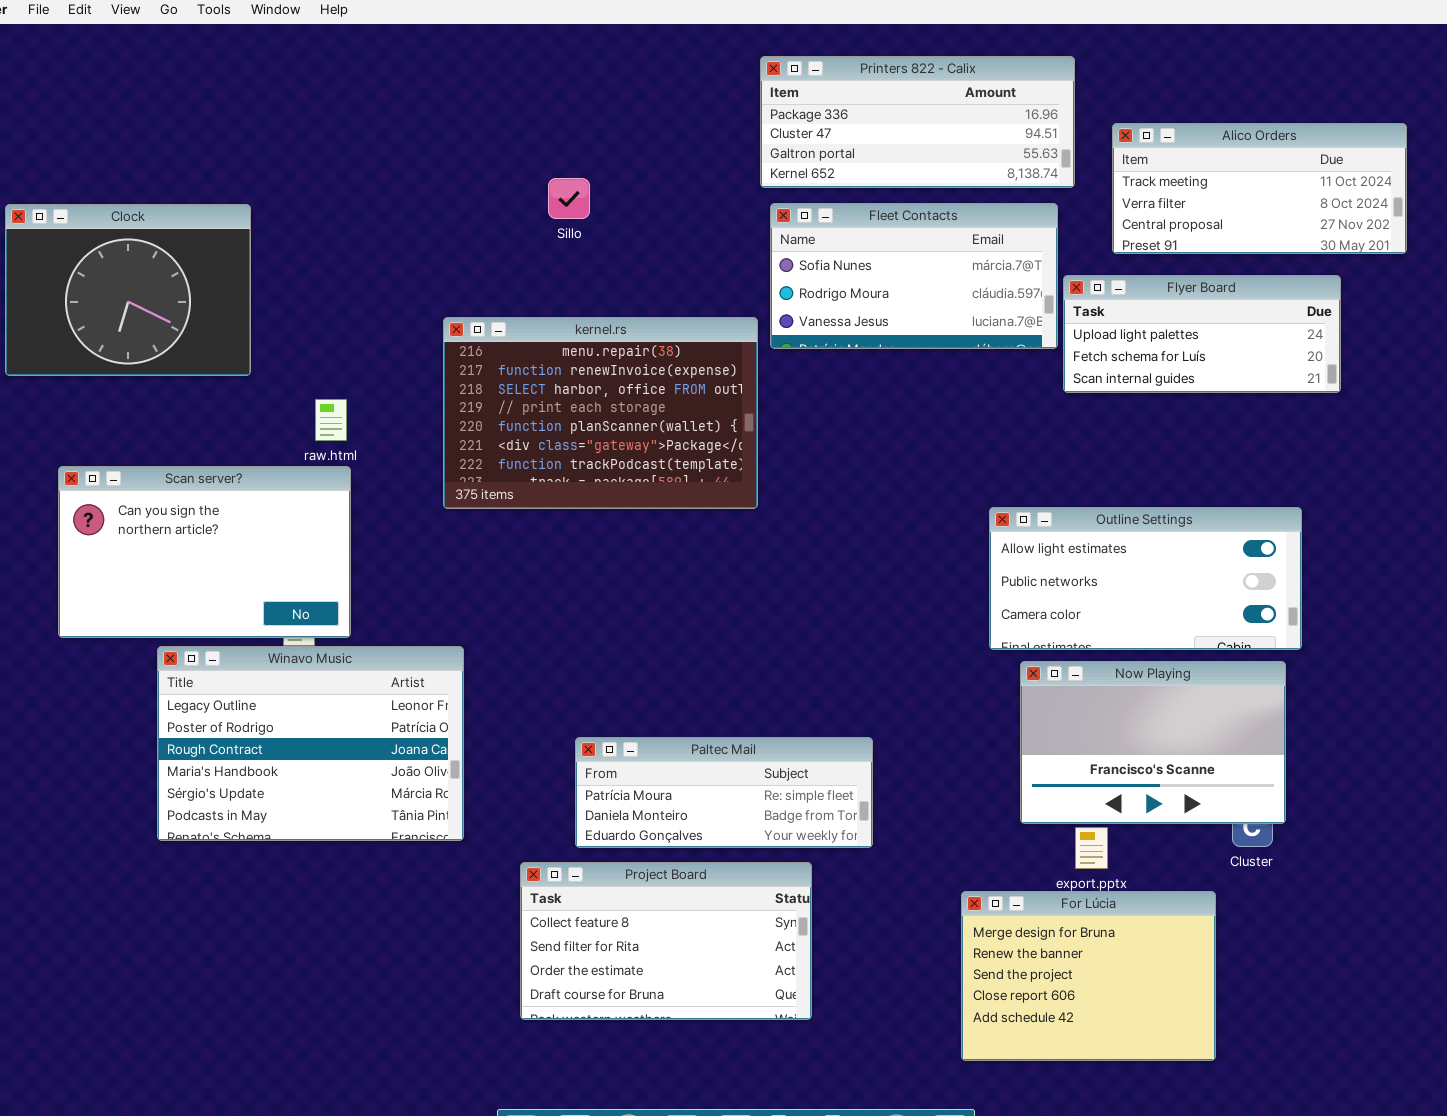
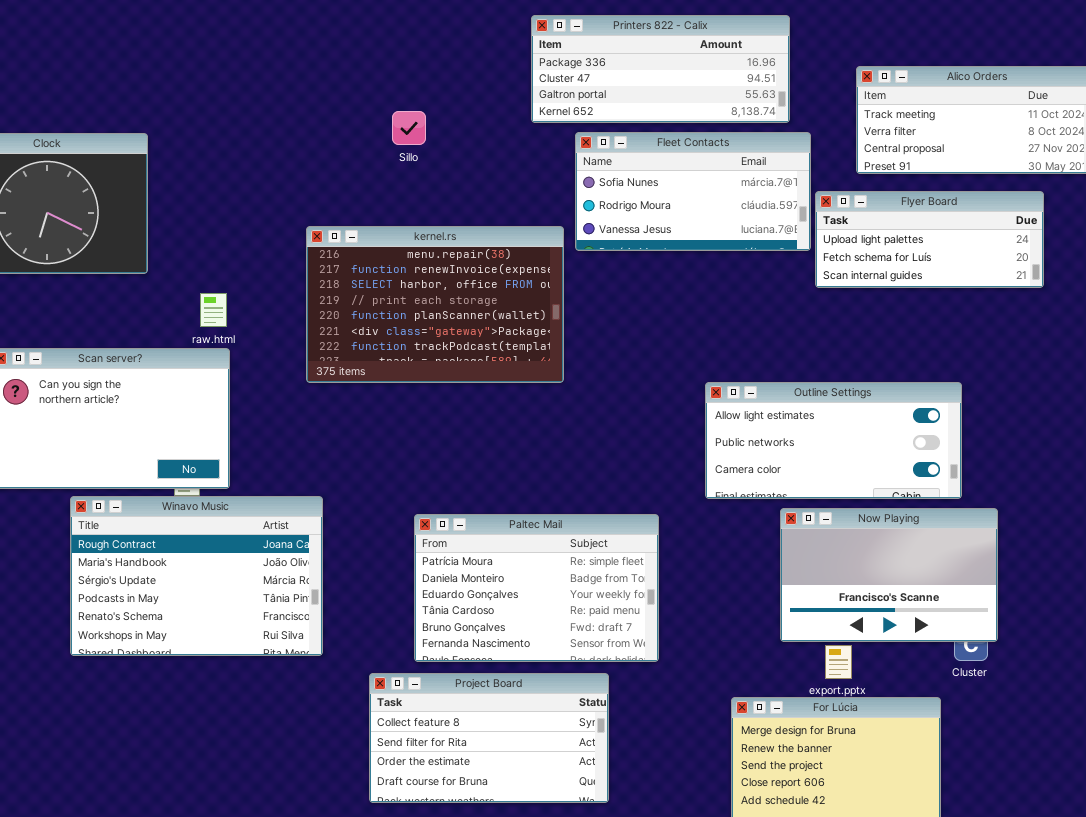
Printers 822 - Calix: [760,56,1075,188] -> [531,15,790,123], moved
Outline Settings: [989,507,1302,650] -> [705,382,962,499], moved
Winavo Music: [157,646,464,841] -> [70,496,323,656], scrolled down 2 rows
Paltec Mail: [575,737,873,848] -> [414,514,659,662], resized

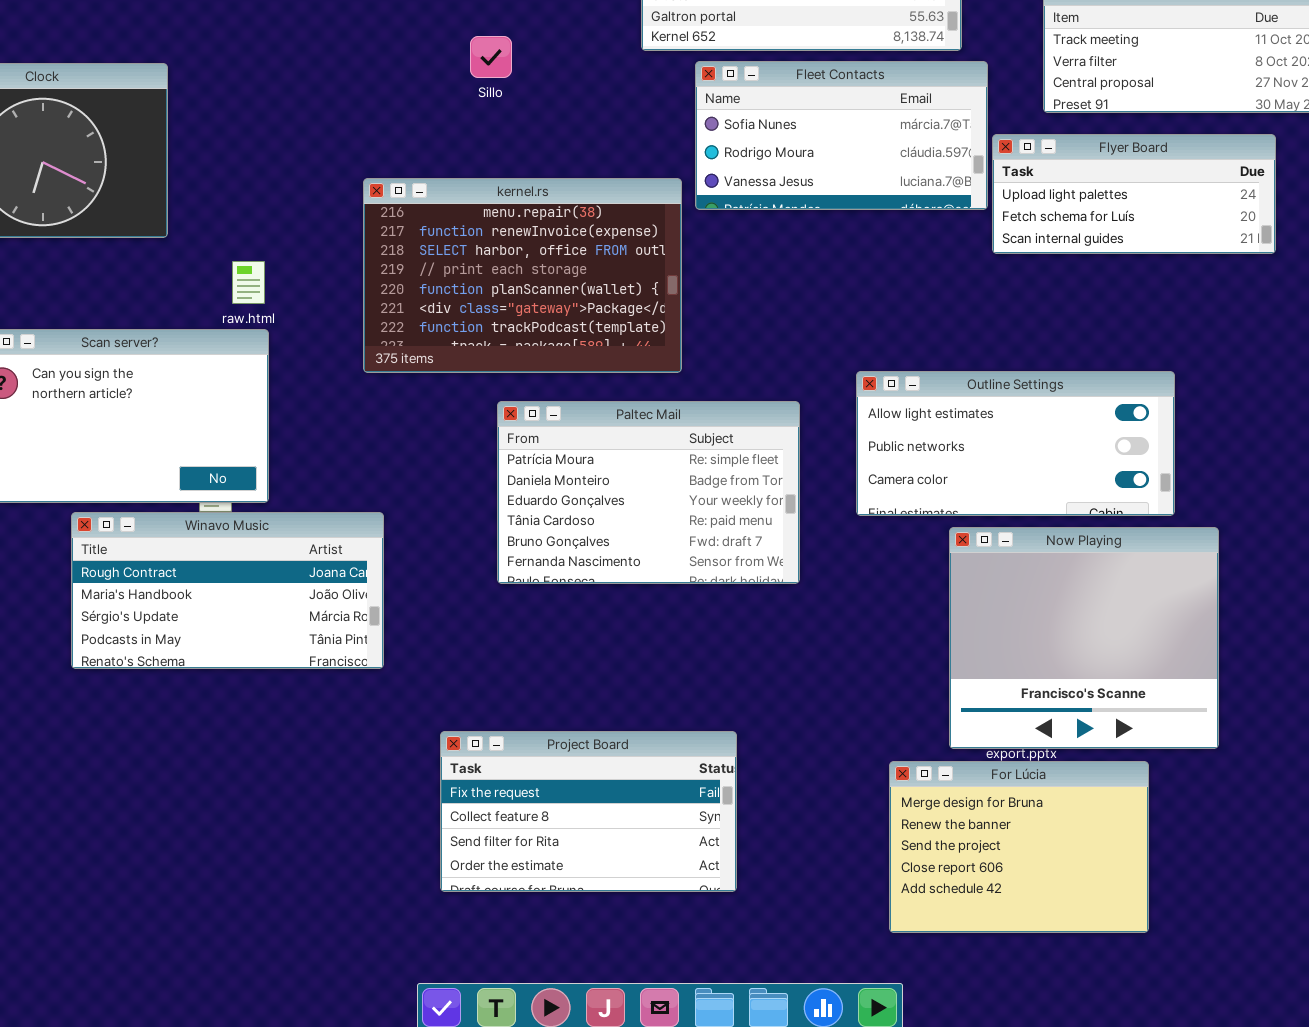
Winavo Music: [70,496,323,656] -> [71,512,384,669], resized
Now Playing: [780,508,998,642] -> [949,527,1219,749], resized
Paltec Mail: [414,514,659,662] -> [497,401,800,584], moved
Project Board: [369,673,609,803] -> [440,731,737,892], scrolled up 1 row

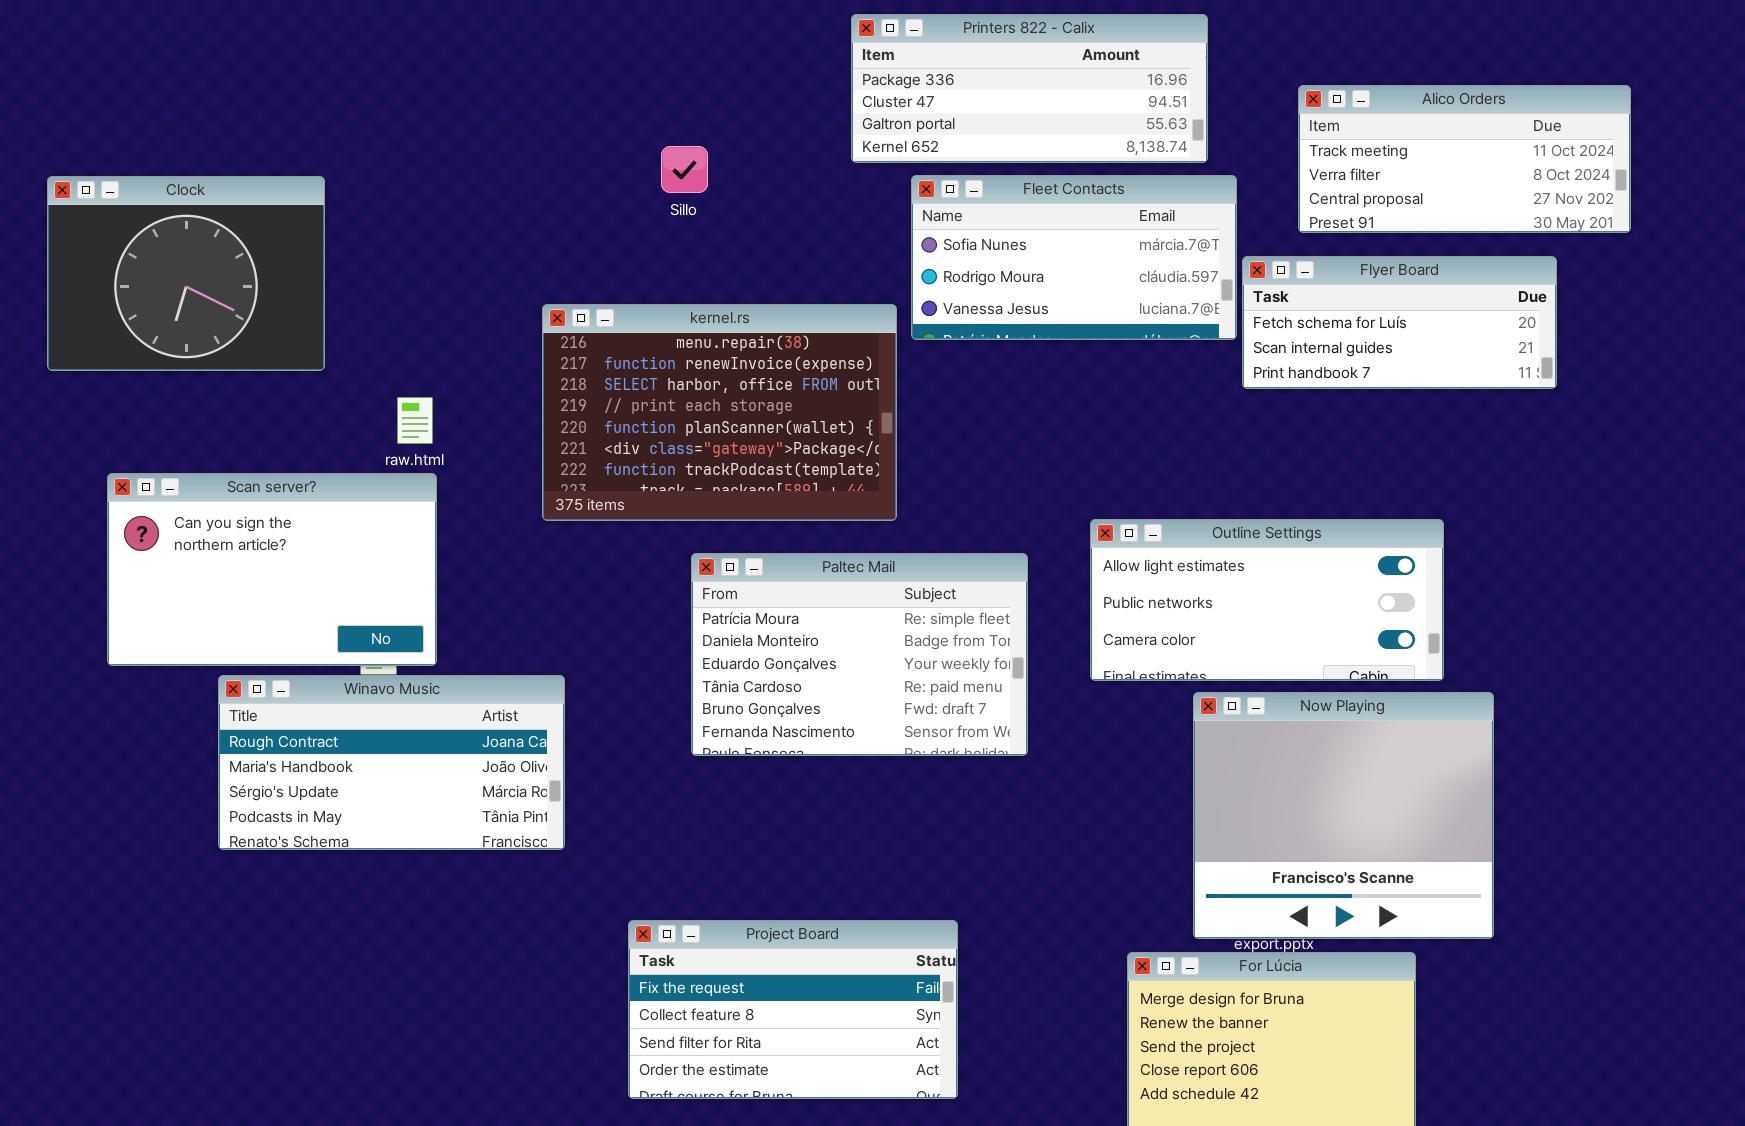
Flyer Board: [992,134,1276,254] -> [1242,256,1557,389], scrolled down 1 row

